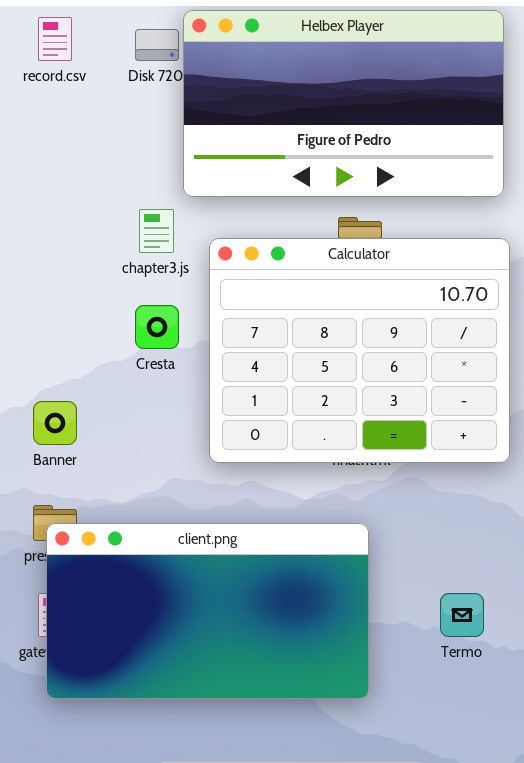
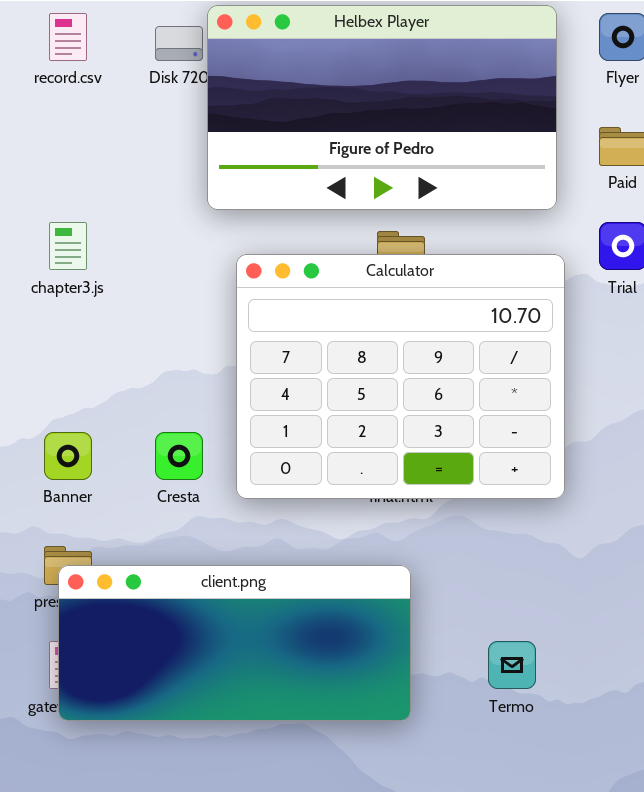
chapter3.js: [139,209,174,253] -> [49,222,87,270], moved
Cresta: [135,305,179,349] -> [155,432,203,480], moved
client.png: [46,523,369,699] -> [58,565,411,721], resized

